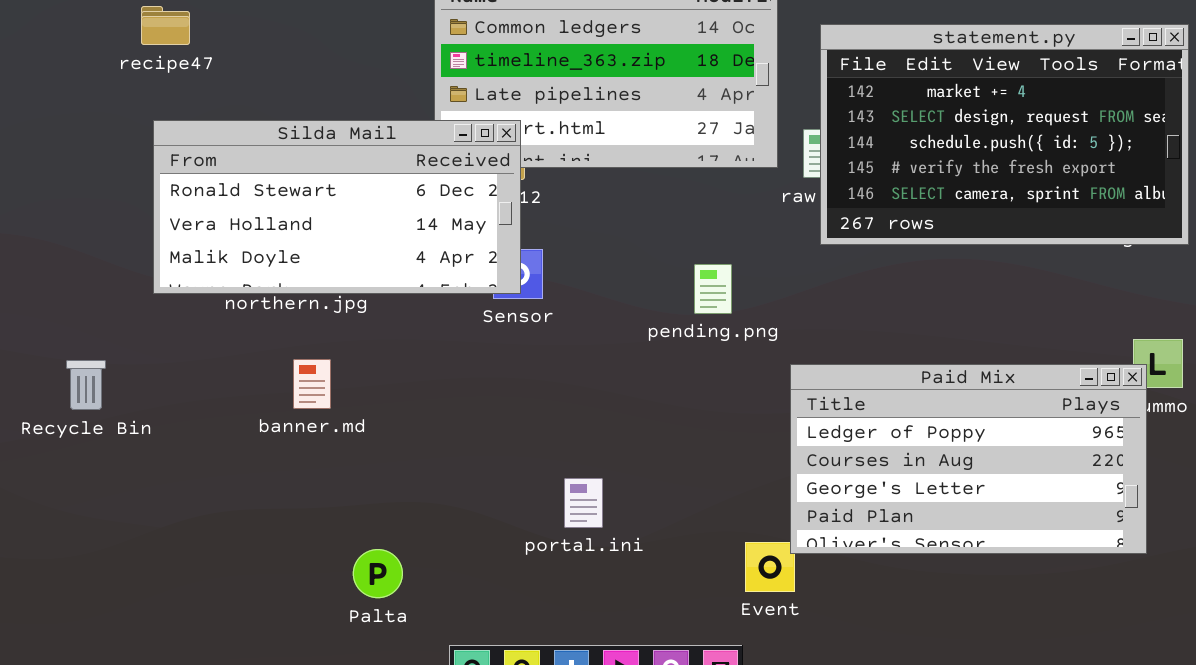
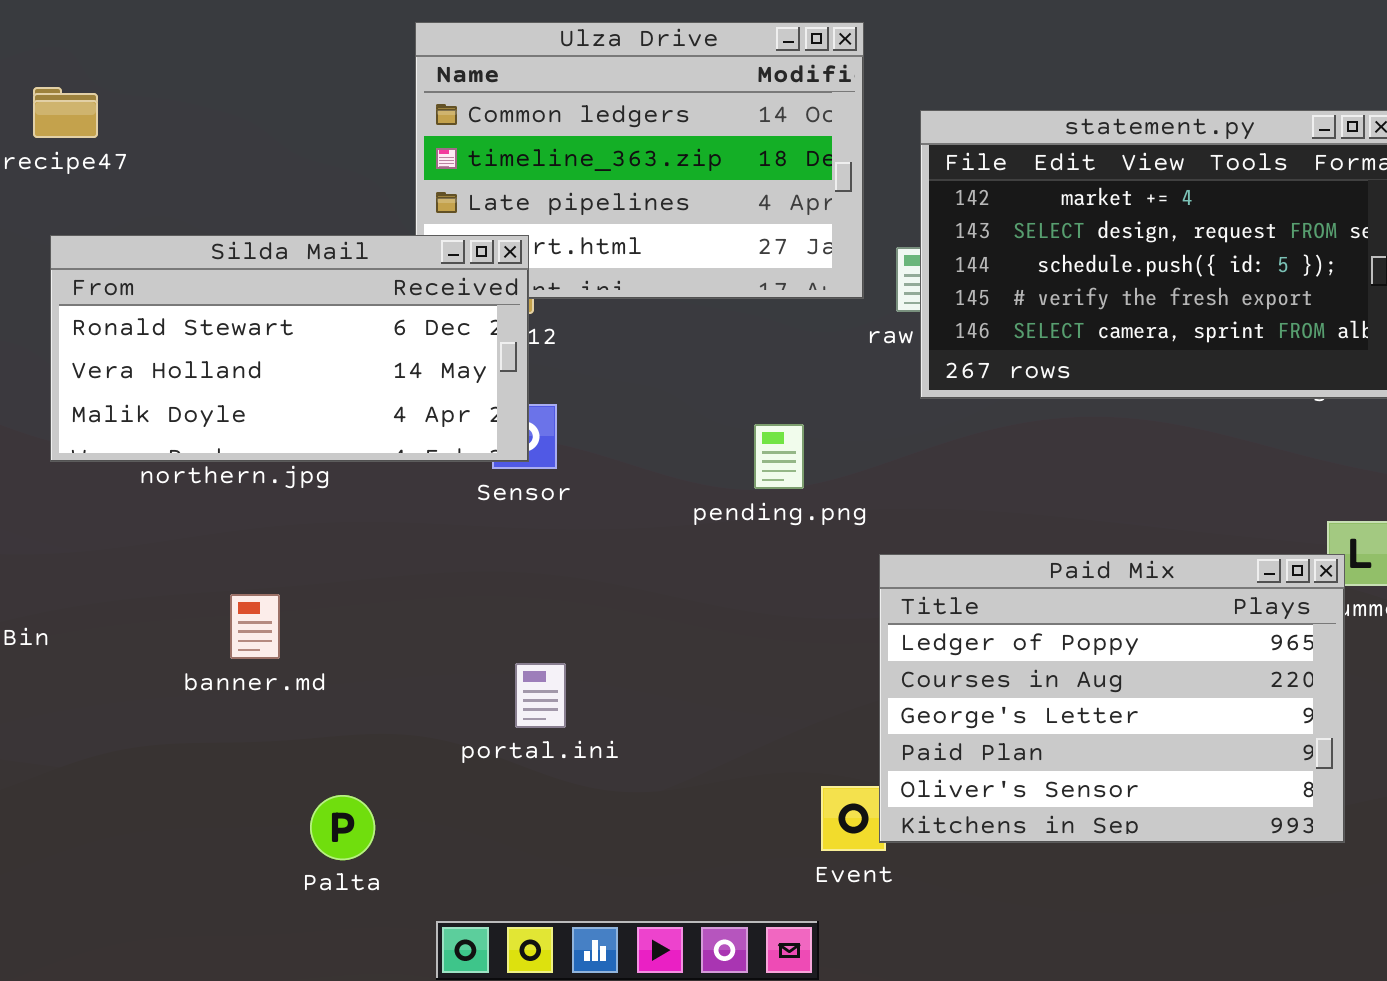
banner.md: [293,359,331,409] -> [230,594,280,659], moved
Paid Mix: [790,364,1147,554] -> [879,554,1345,843], resized
portal.ini: [564,478,603,528] -> [515,663,566,728], moved

